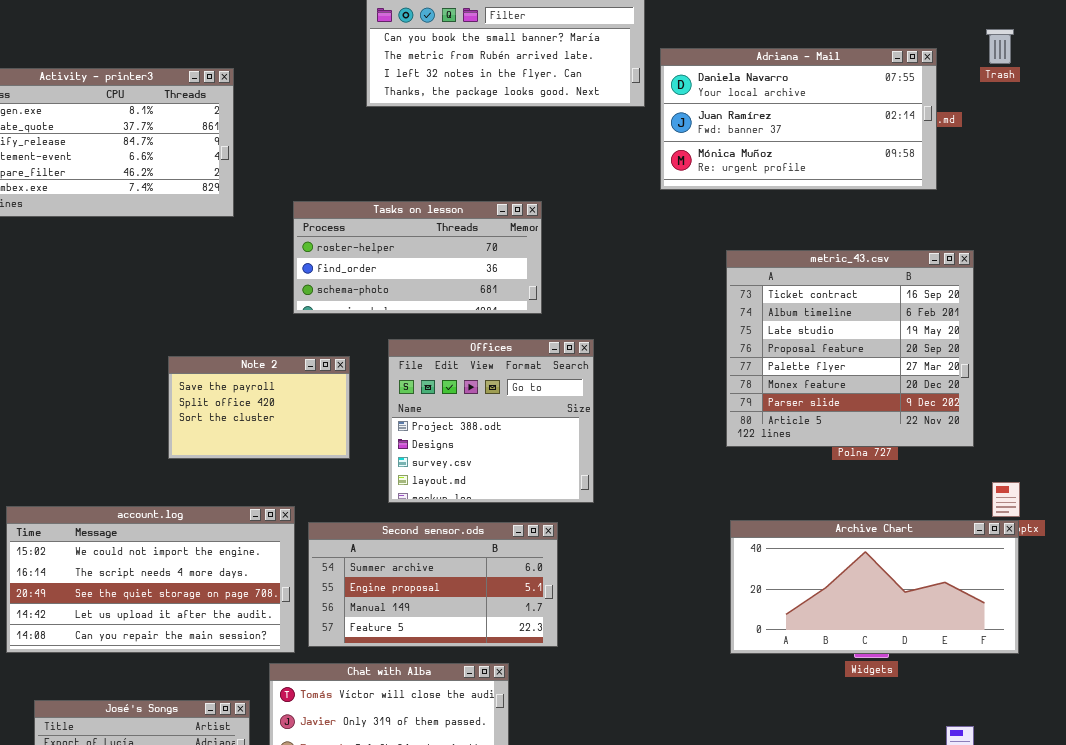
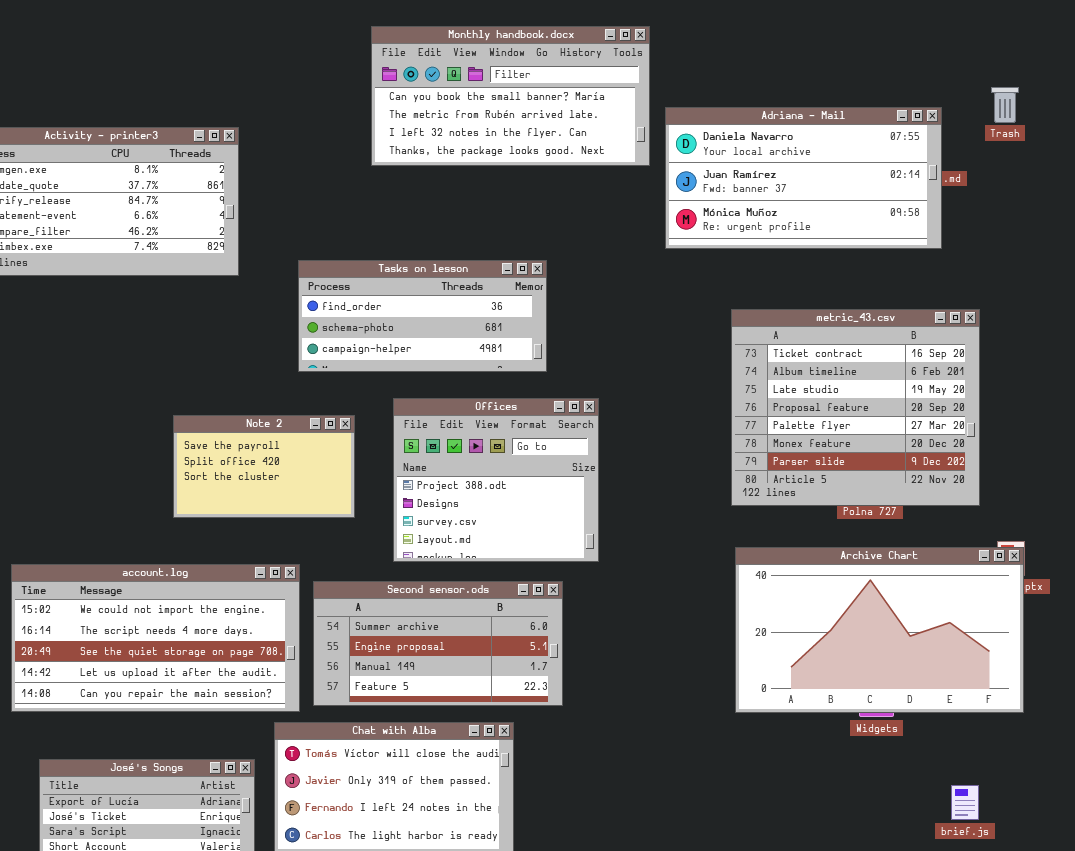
Tasks on lesson: [293,201,542,314] -> [298,260,547,372], scrolled down 1 row
Archive Chart: [730,520,1019,654] -> [735,547,1024,713], resized

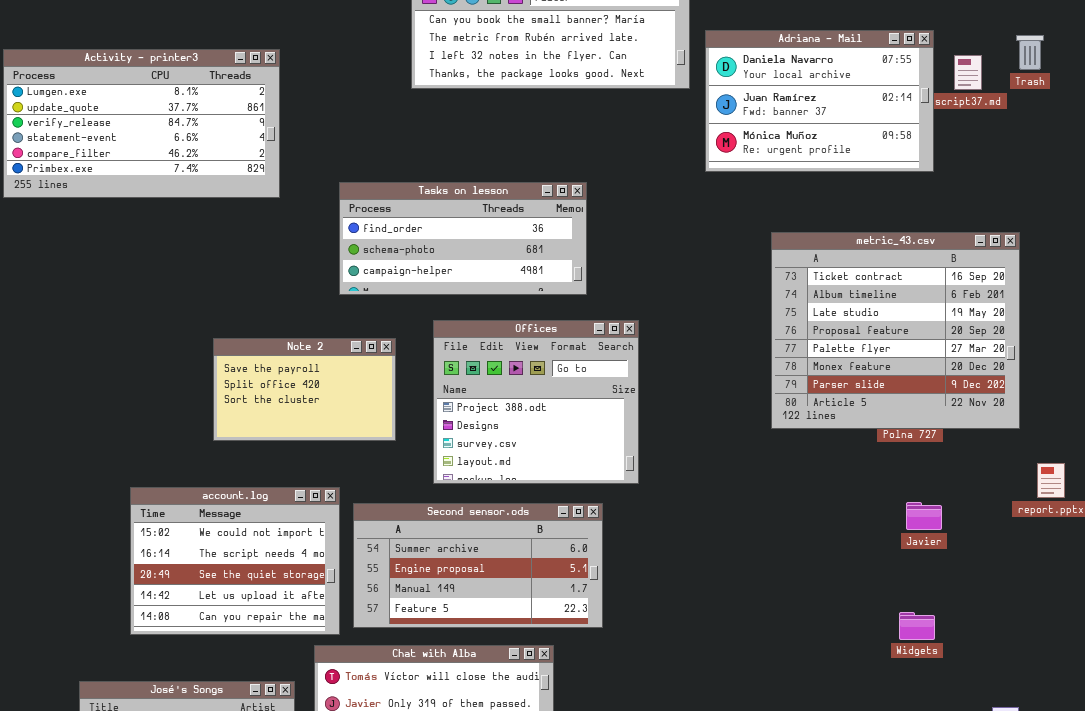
Trash: [991,87,1019,123] -> [1016,35,1044,70], moved
Adriana - Mail: [665,107,942,249] -> [705,30,934,172], resized
Archive Chart: [735,547,1024,713] -> none, closed
account.log: [11,564,300,712] -> [130,487,340,635], resized

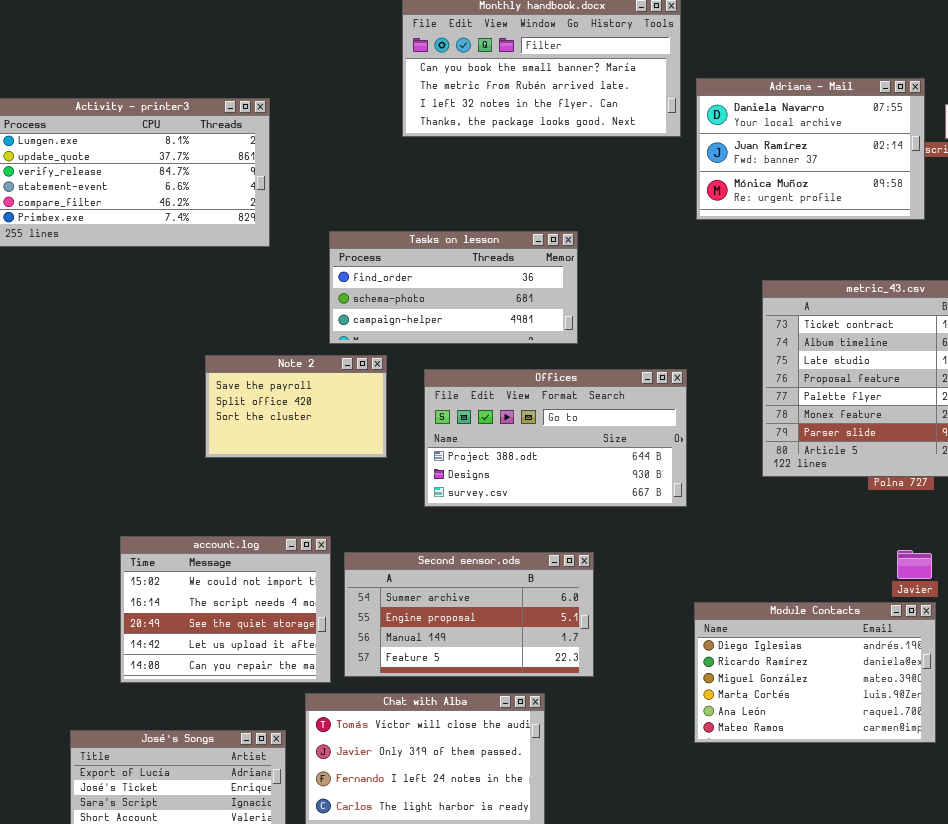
Offices: [433,320,639,484] -> [424,369,687,507], resized
Note 2: [213,338,396,441] -> [205,355,387,458], moved
Module Contacts: none -> [694,602,936,743], opened

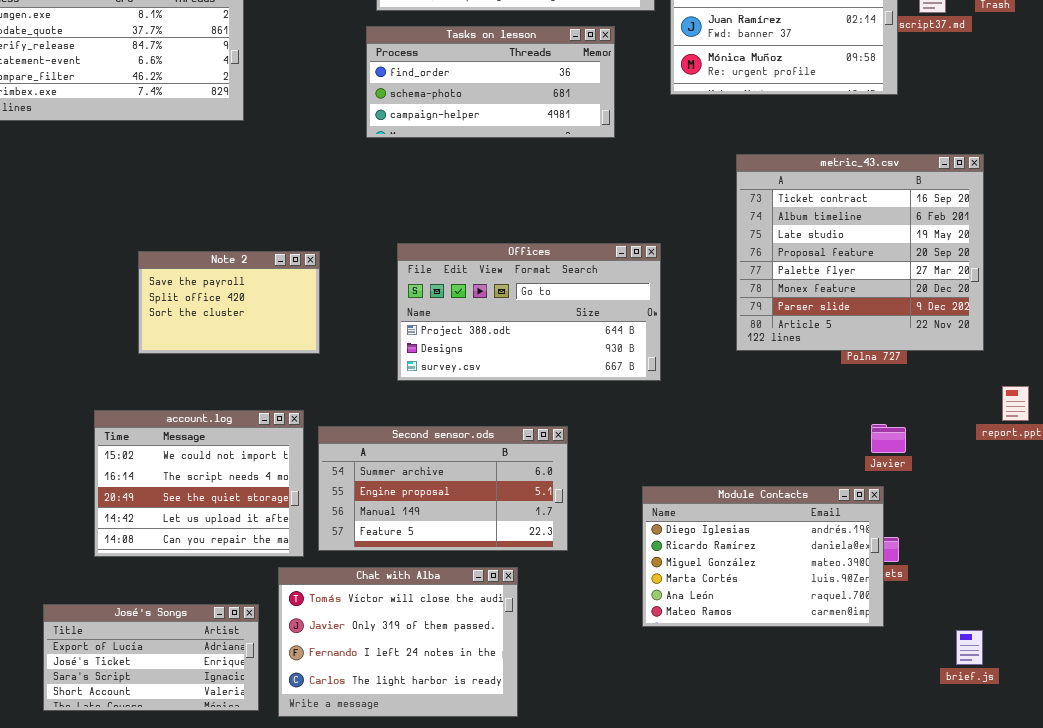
Tasks on lesson: [329,231,578,344] -> [366,26,615,138], moved
Note 2: [205,355,387,458] -> [138,251,320,354], moved
Module Contacts: [694,602,936,743] -> [642,486,884,627], moved

